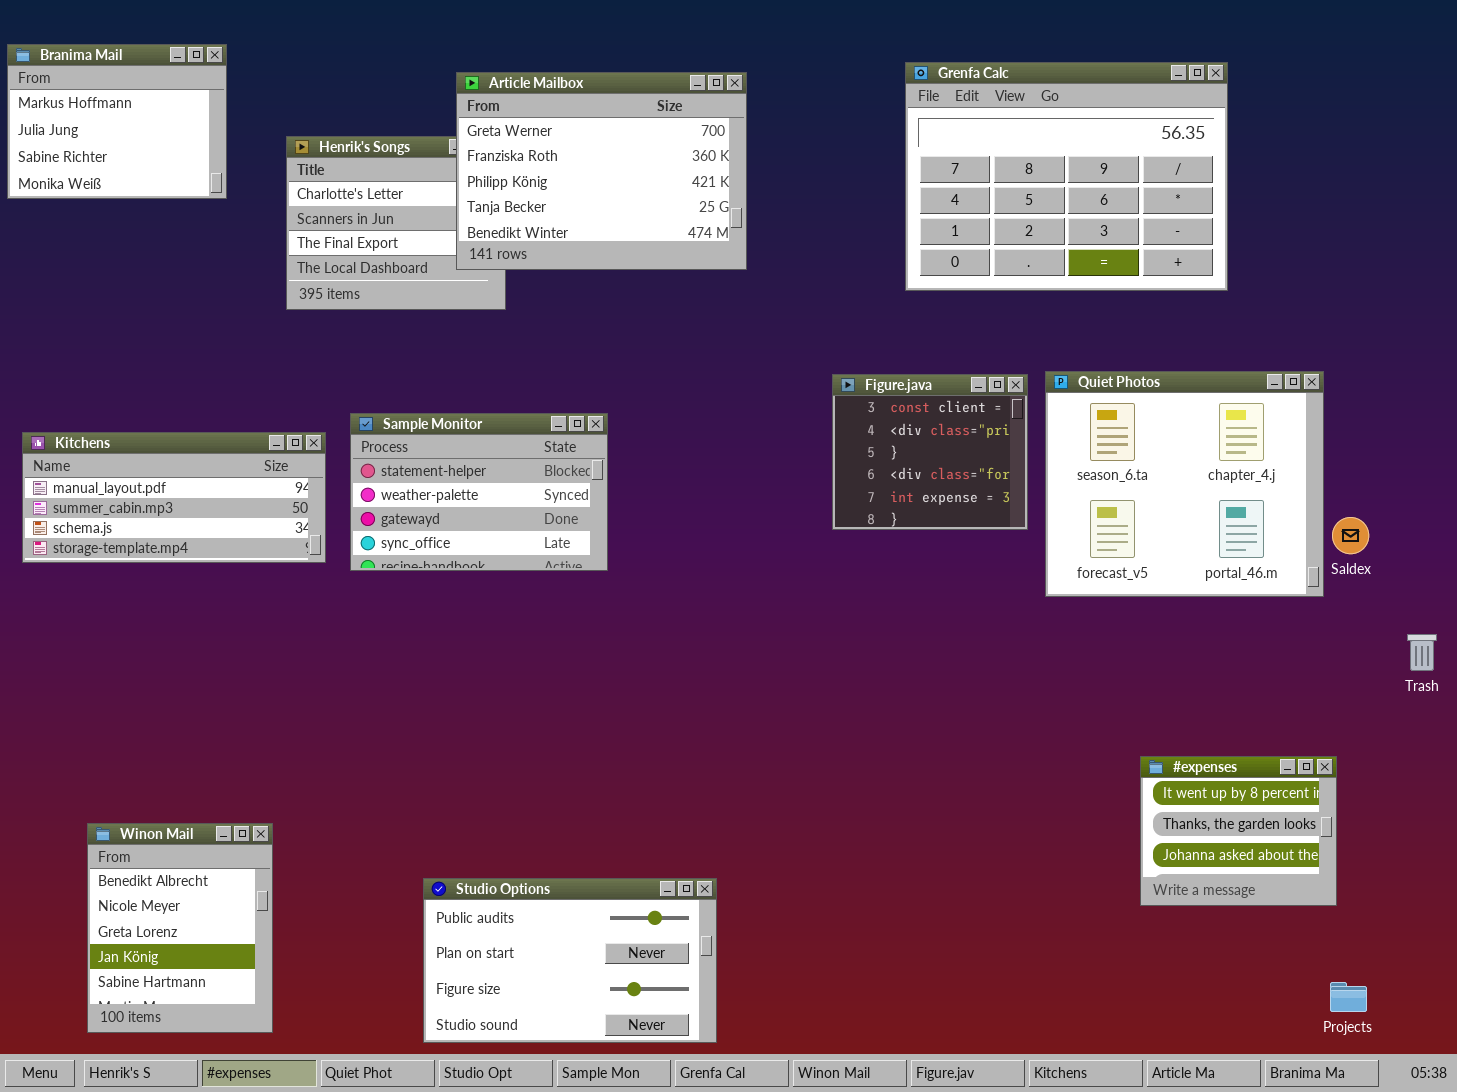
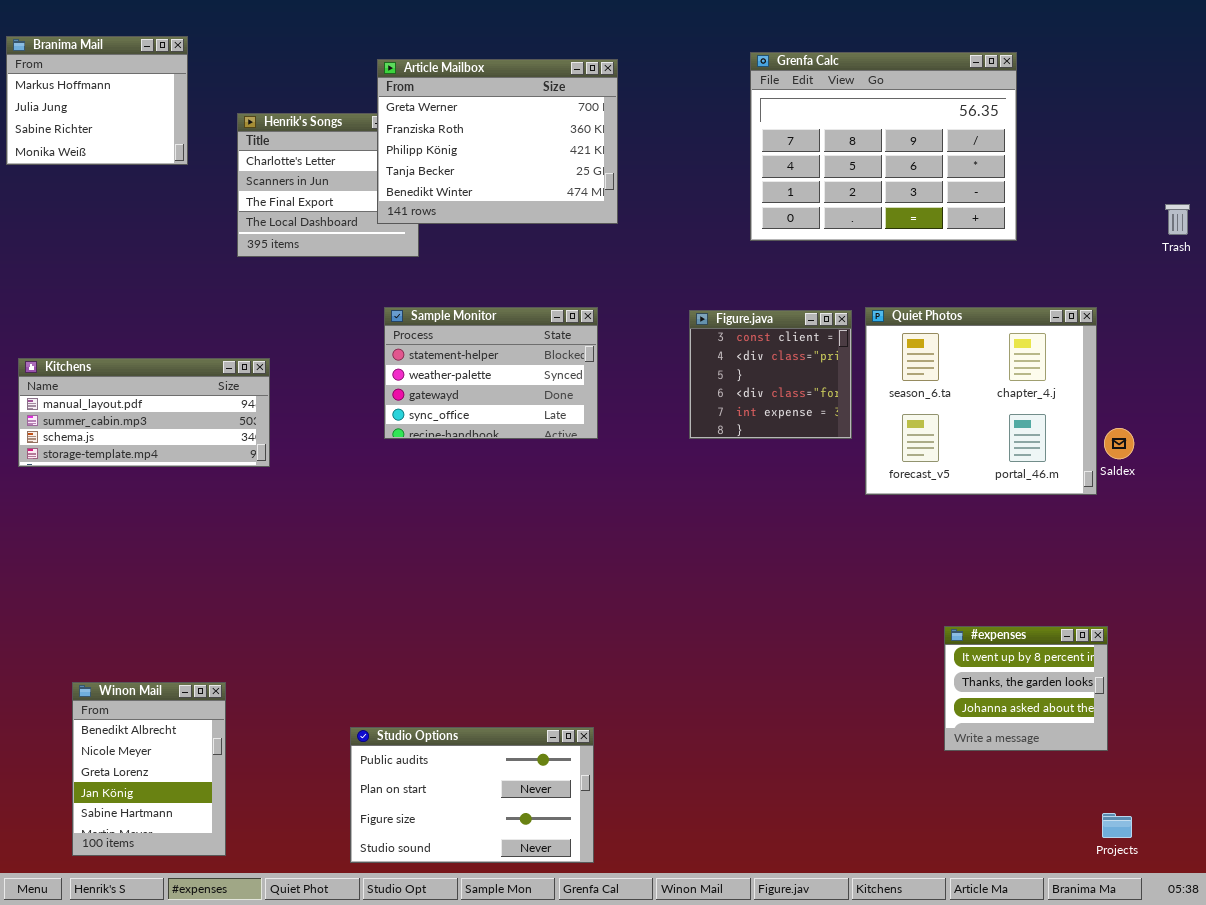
Sample Monitor: [350,413,608,571] -> [384,307,598,439], moved
Trash: [1407,634,1437,671] -> [1165,204,1190,235], moved

